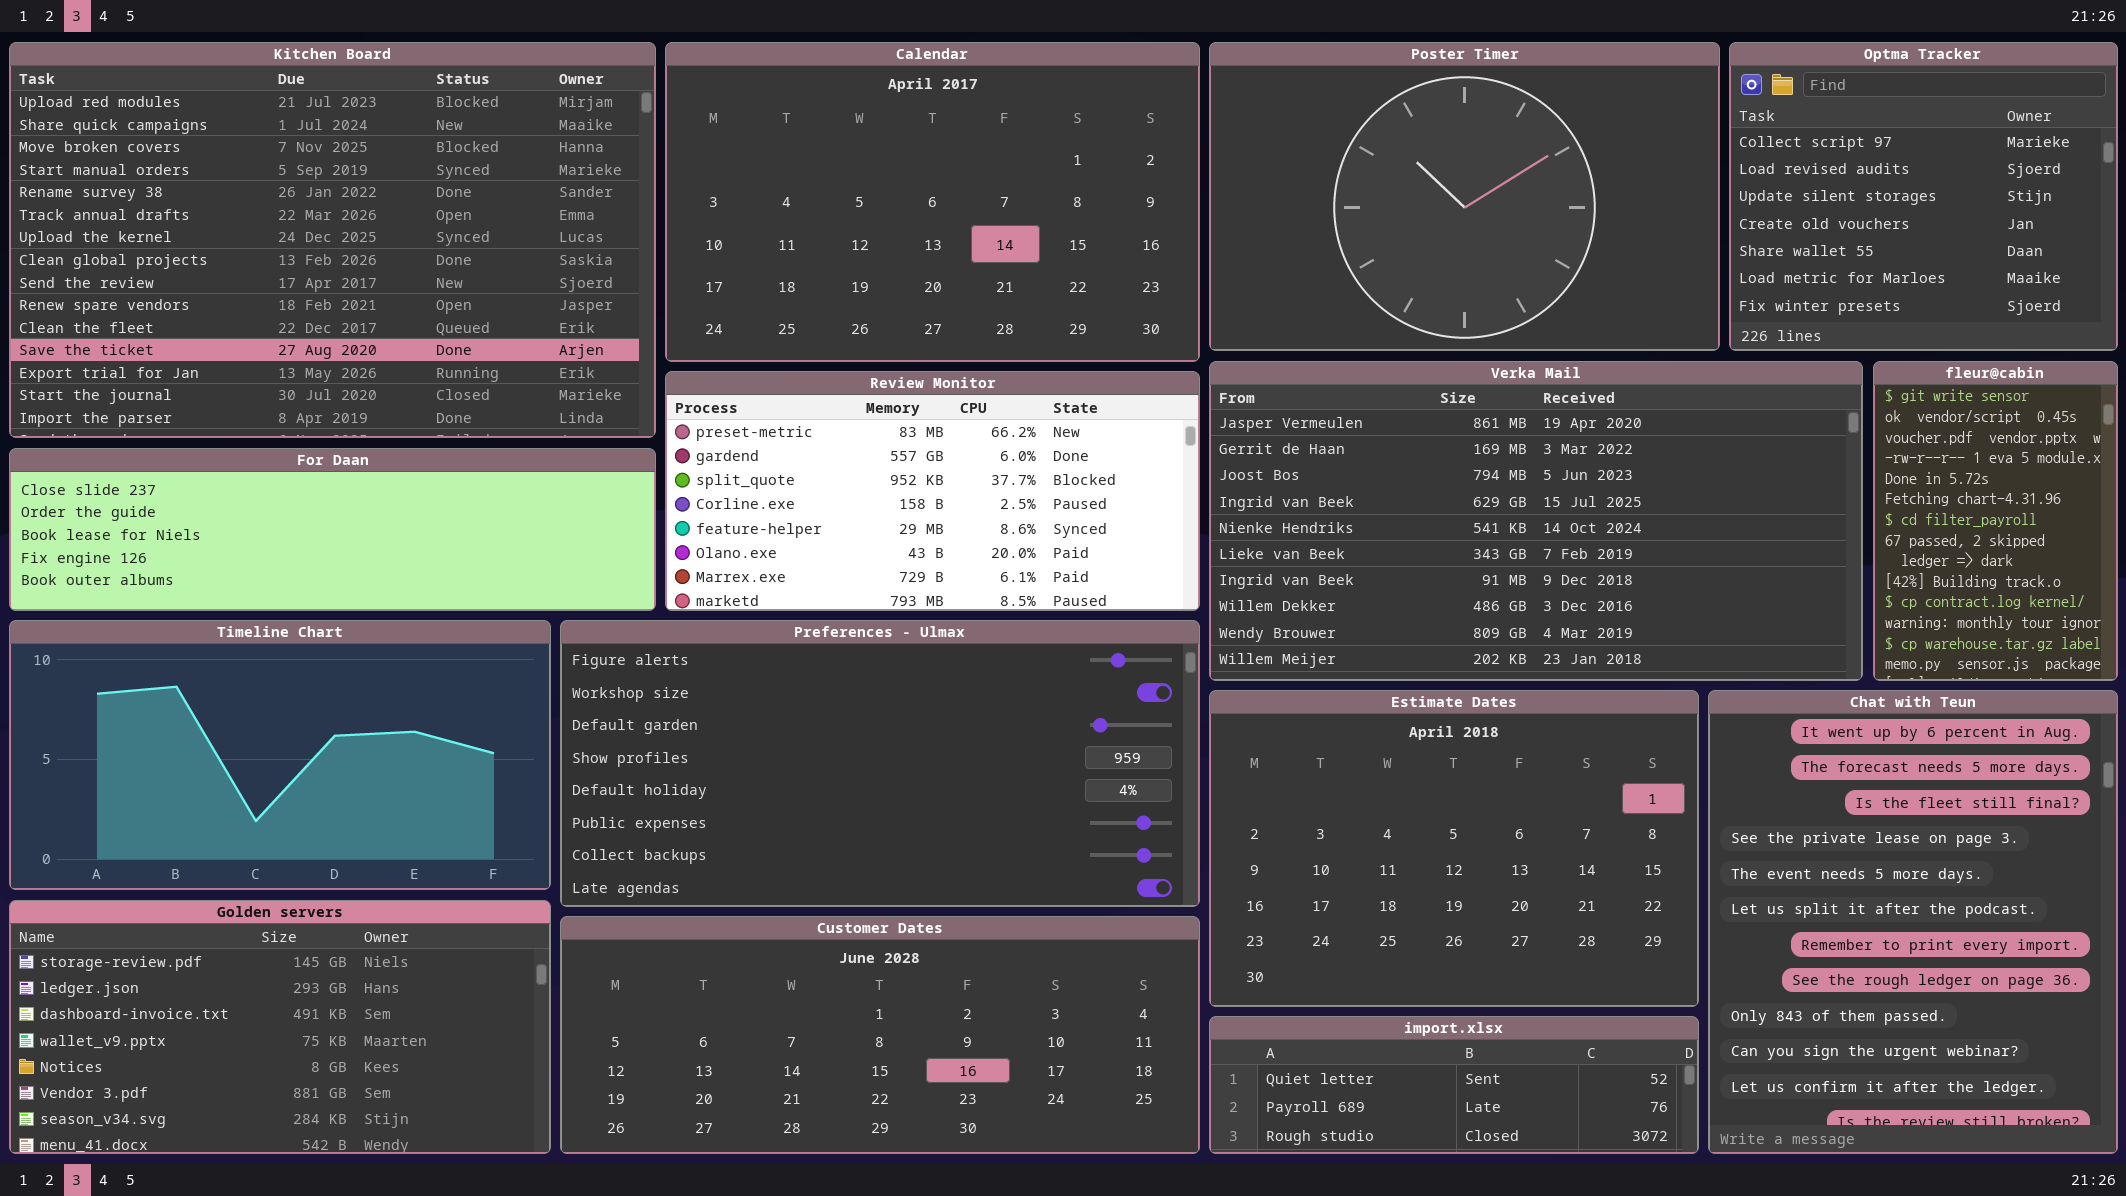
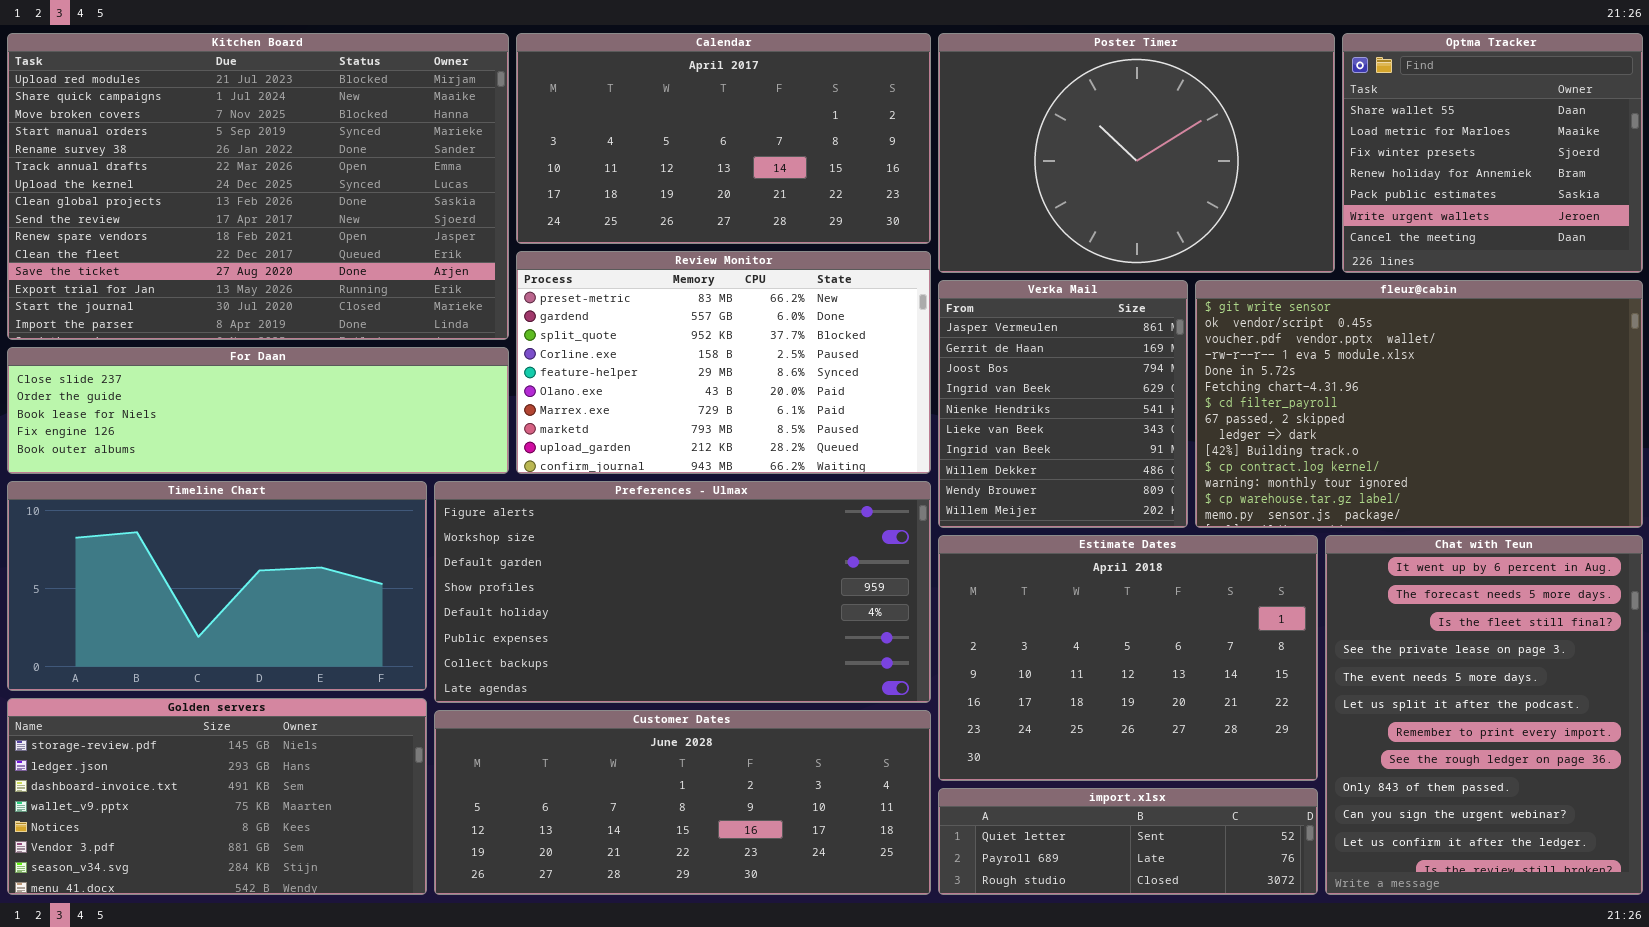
Calendar: [665,42,1200,362] -> [516,33,931,244], resized
Optma Tracker: [1729,42,2118,351] -> [1342,33,1643,273], scrolled down 4 rows
Verka Mail: [1209,361,1863,681] -> [938,280,1188,528], resized
fleur@cabin: [1873,361,2118,681] -> [1195,280,1643,528], resized
Review Monitor: [665,371,1200,611] -> [516,251,931,474], resized

